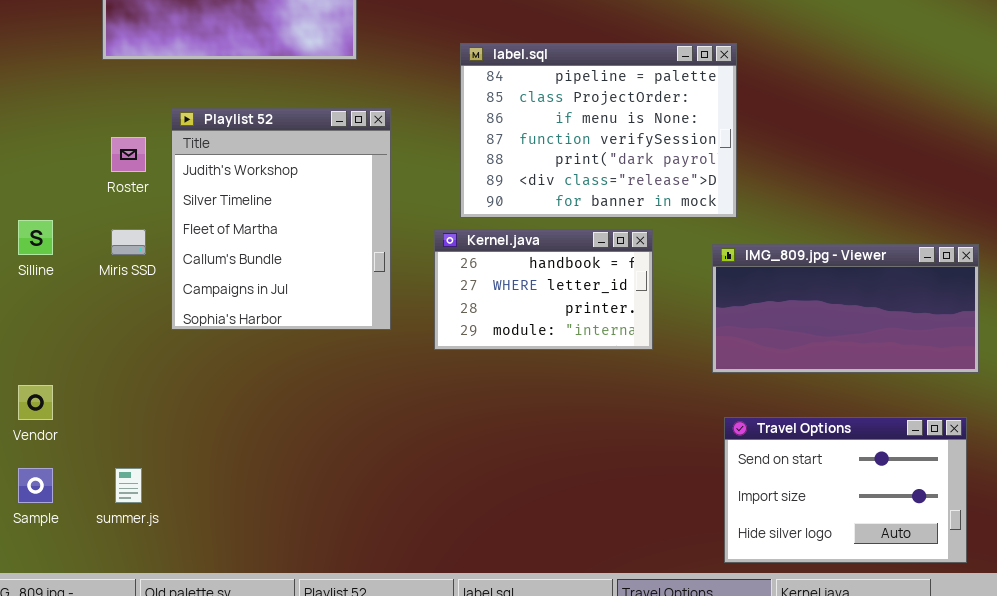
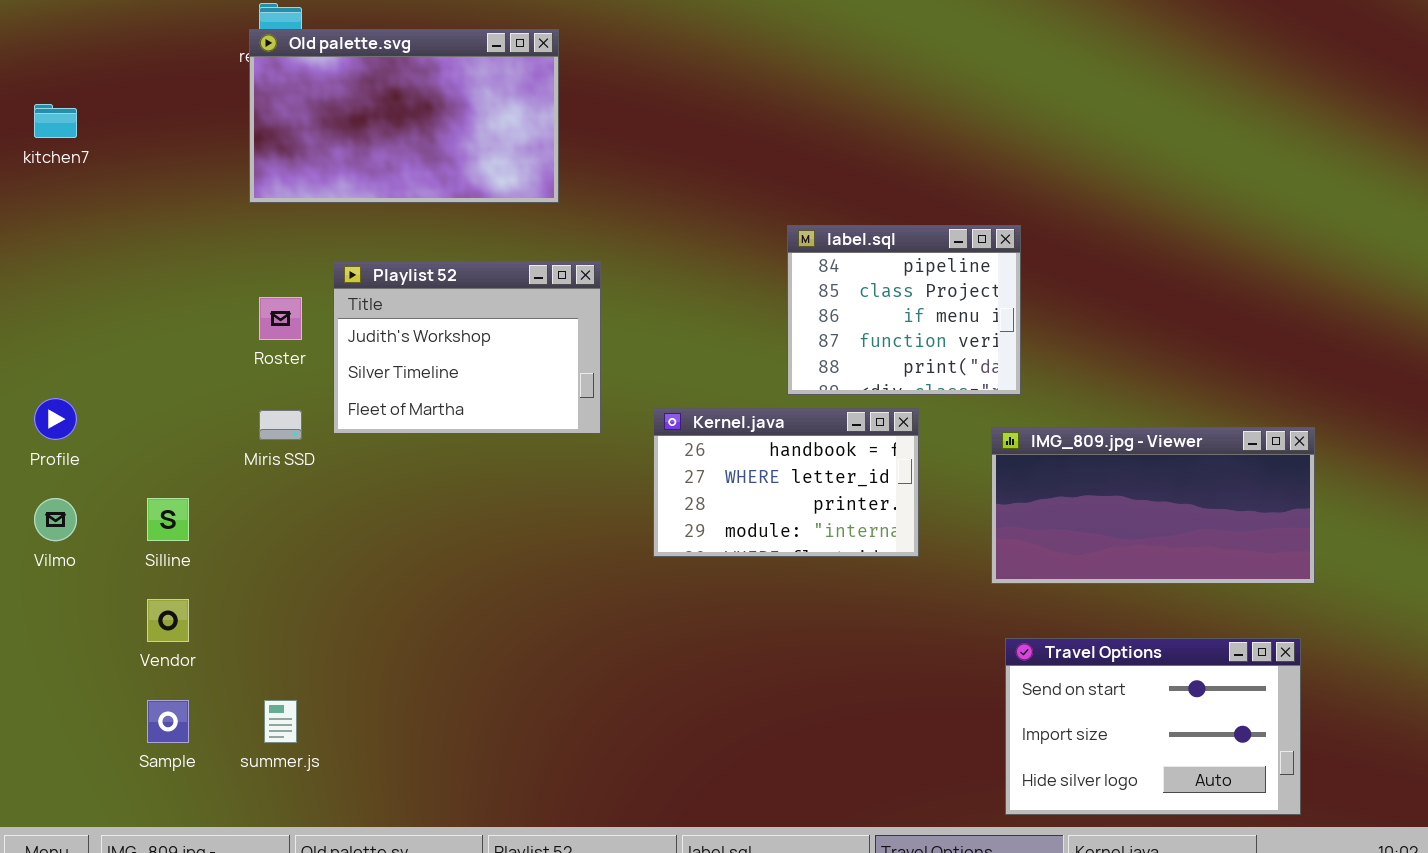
label.sql: [460,43,737,218] -> [787,225,1021,395], resized
Playlist 52: [171,108,391,330] -> [333,261,601,434], resized
Silline: [18,220,53,255] -> [147,498,189,541], moved

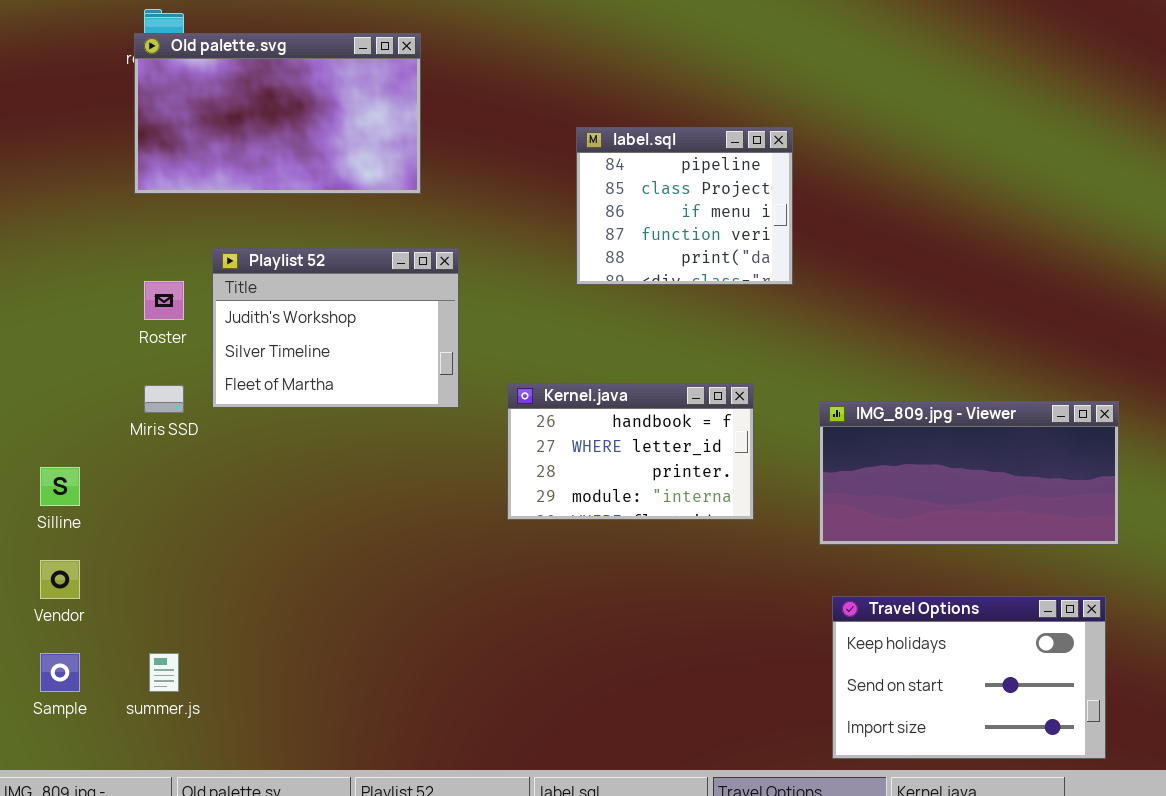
label.sql: [787,225,1021,395] -> [576,127,793,285], moved
Travel Options: [1005,638,1301,815] -> [832,596,1106,759], scrolled up 1 row

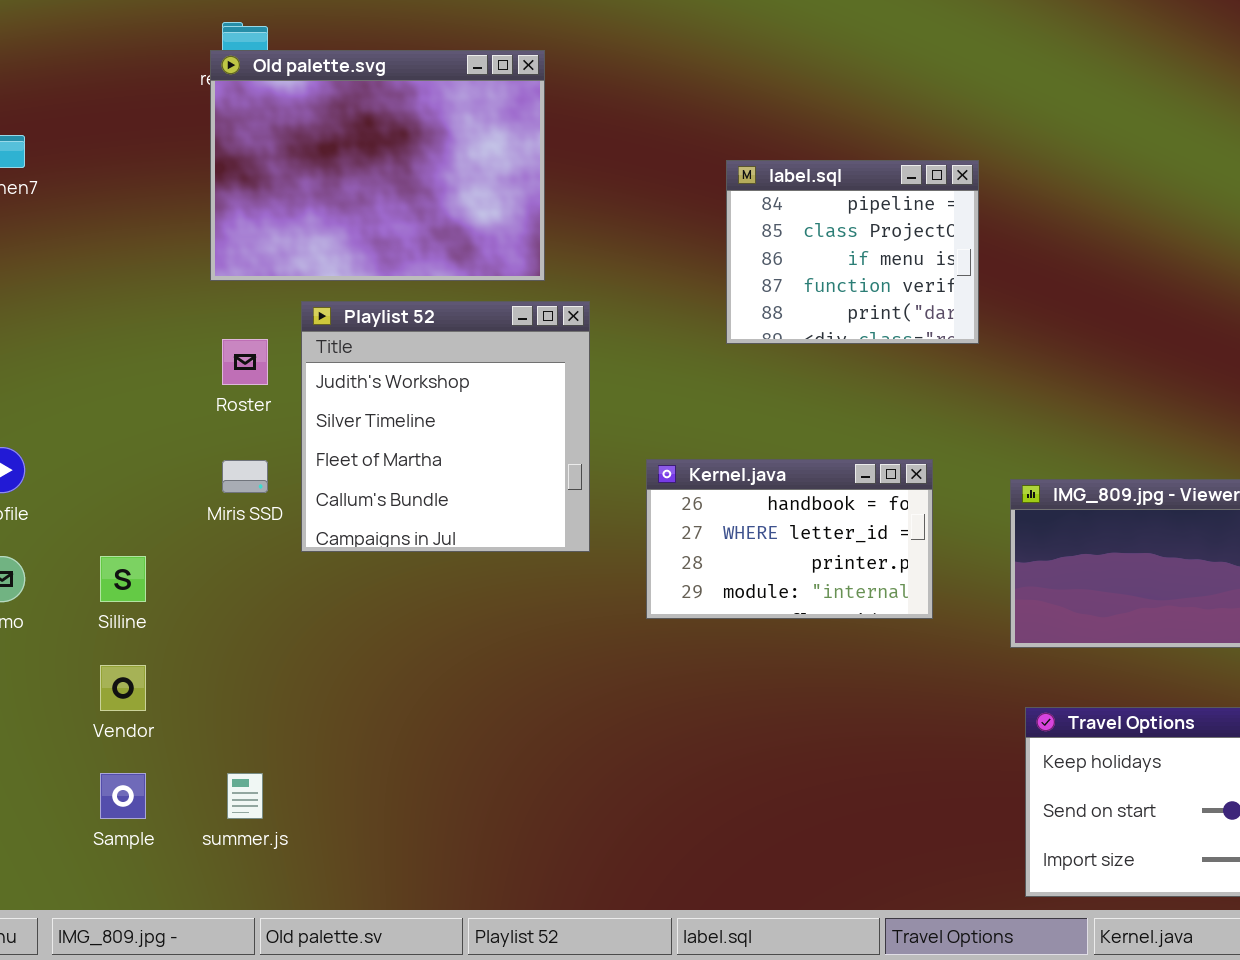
Old palette.svg: [134,33,421,194] -> [210,50,545,281], resized
Playlist 52: [212,248,459,408] -> [301,301,590,552], resized

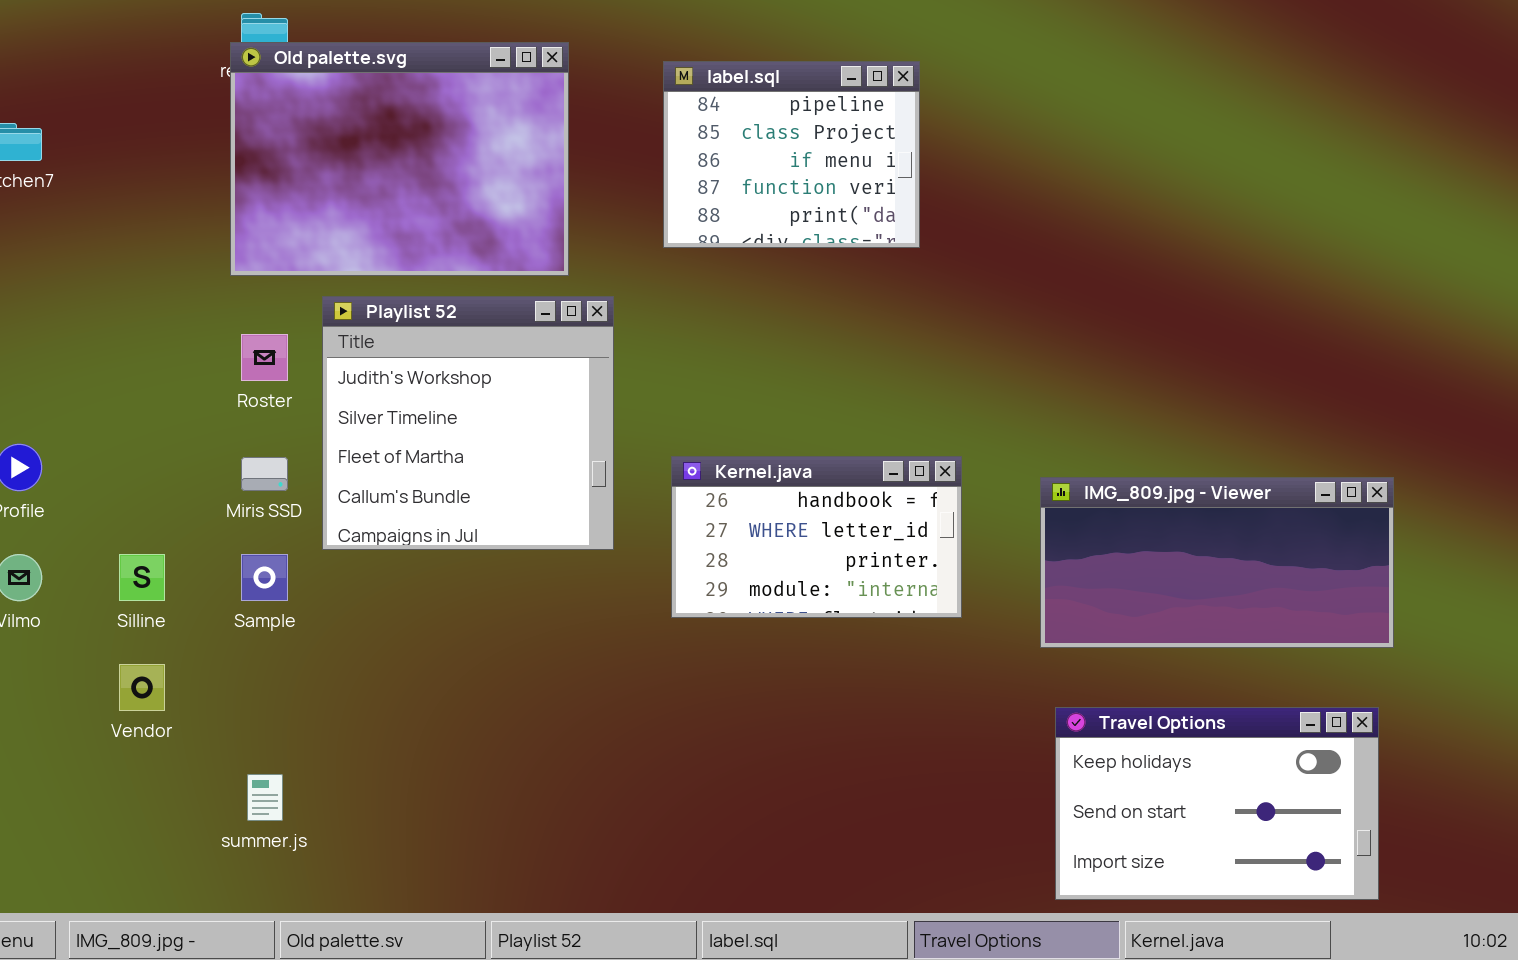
label.sql: [726,160,979,344] -> [663,61,920,248], moved
Sample: [100,773,146,819] -> [241,554,288,601], moved

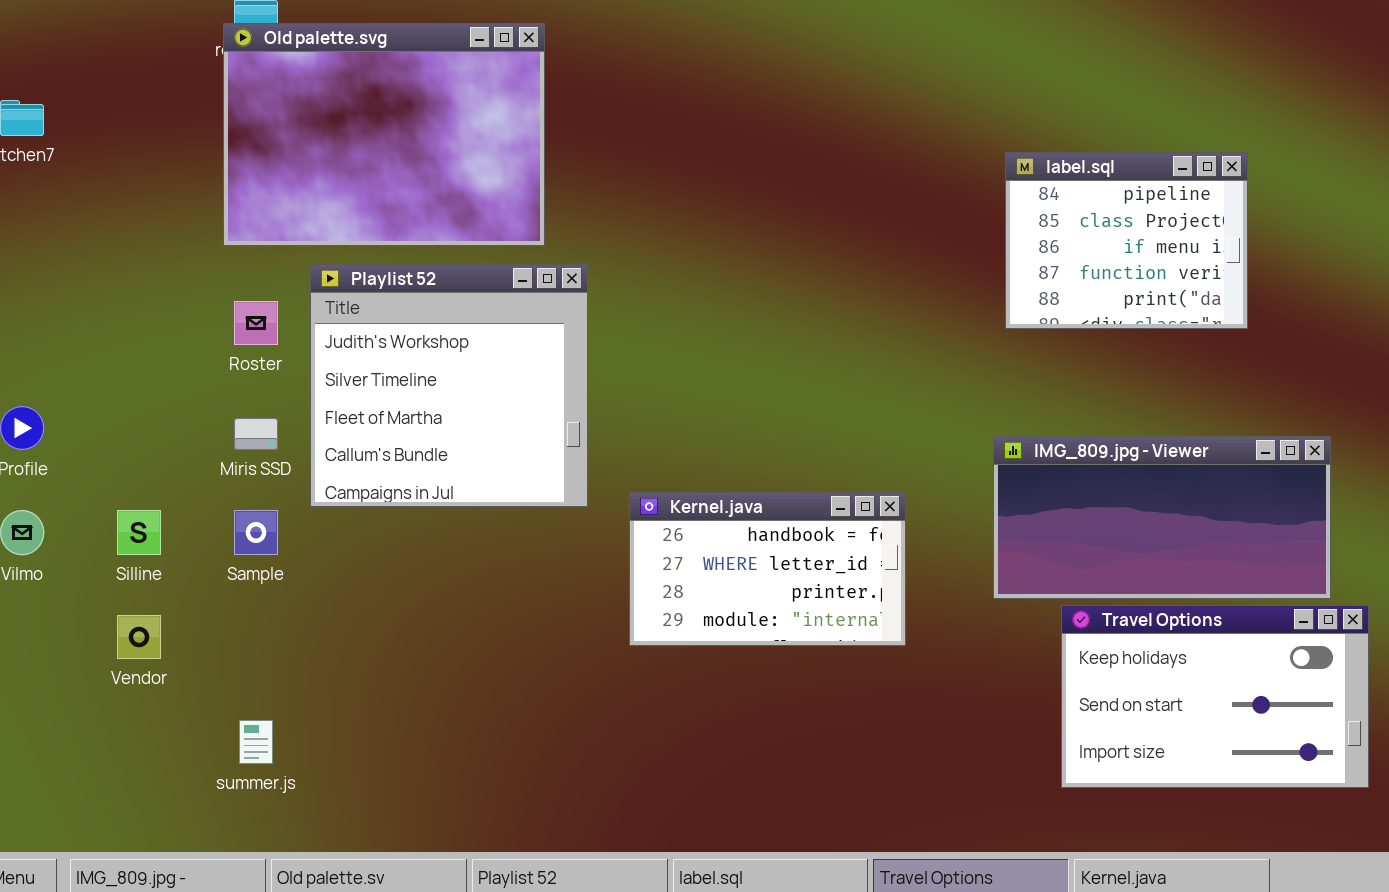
label.sql: [663,61,920,248] -> [1005,152,1248,329], moved
Kernel.java: [671,456,962,618] -> [629,492,906,646], moved
Travel Options: [1055,707,1379,900] -> [1061,605,1369,788], moved

